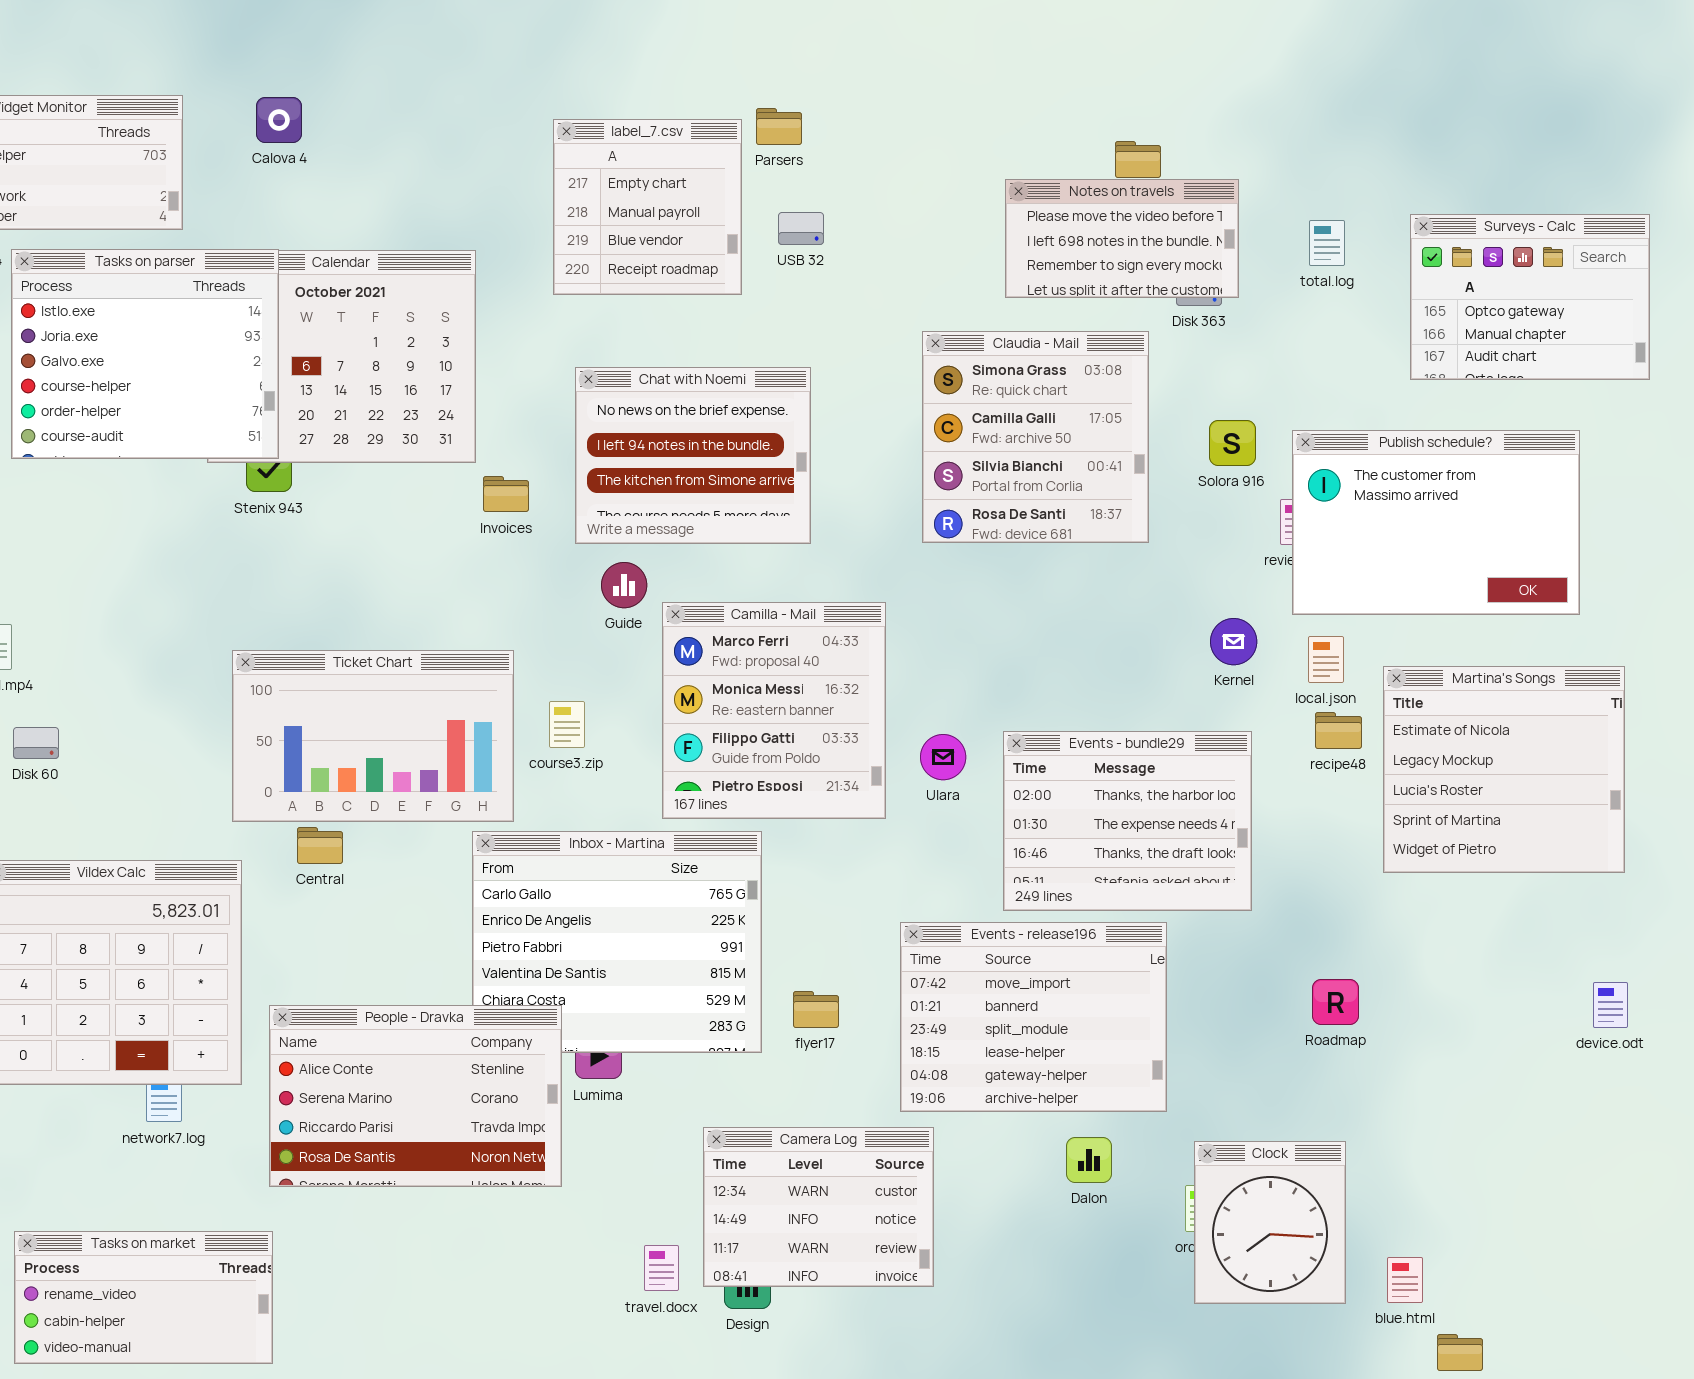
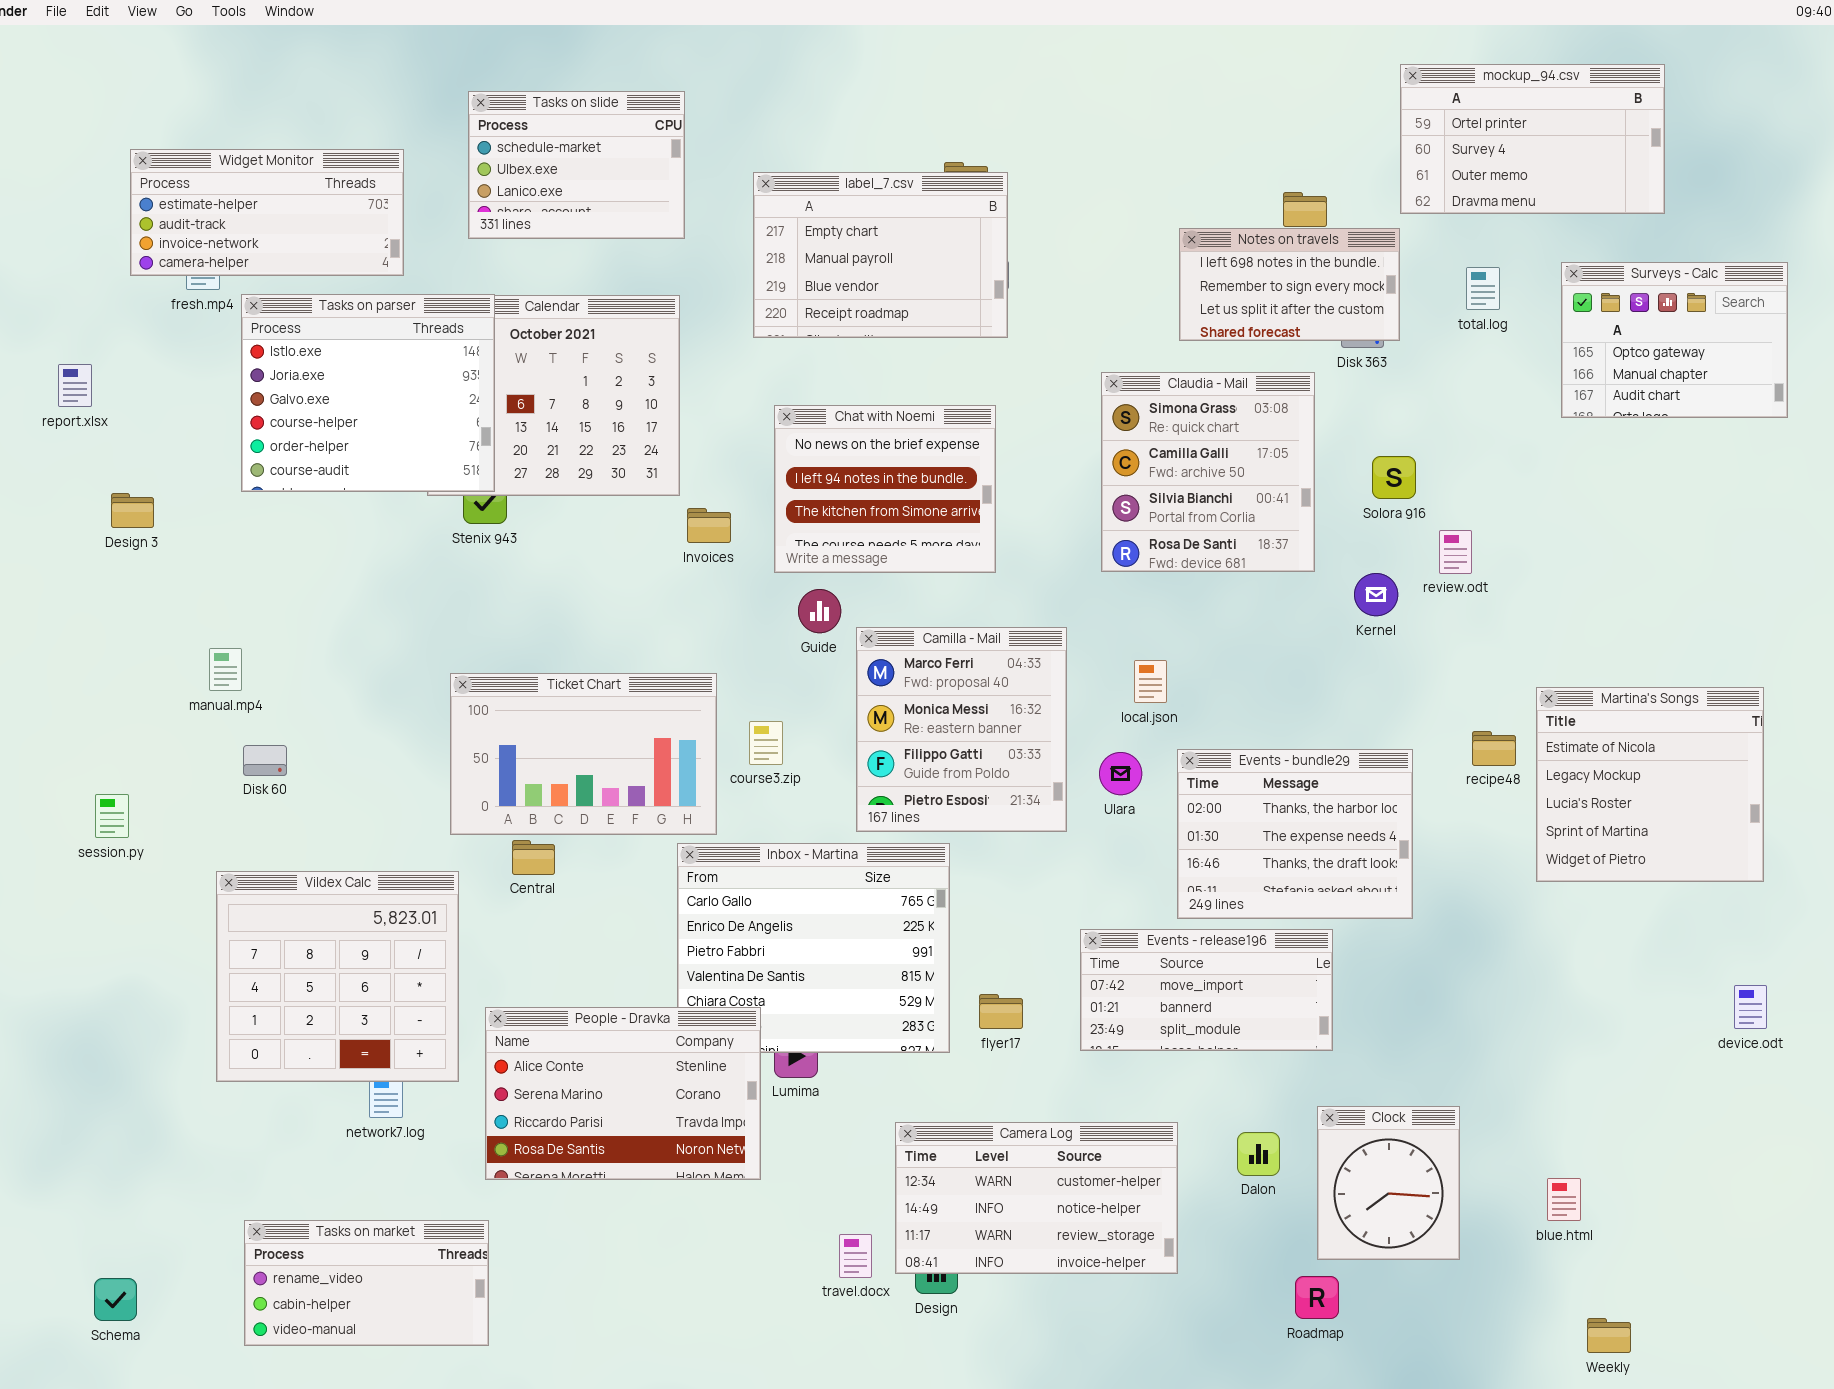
mockup_94.csv: none -> [1400,64,1665,214], opened
Tasks on slide: none -> [468,91,685,239], opened
label_7.csv: [553,119,742,295] -> [753,172,1008,338], resized
Notes on travels: [1005,179,1239,298] -> [1179,228,1400,341], scrolled down 1 row
Publish schedule?: [1292,430,1580,615] -> none, closed
Kernel: [1210,618,1257,665] -> [1354,573,1398,616], moved
local.json: [1308,636,1344,683] -> [1134,660,1167,703], moved
Events - release196: [900,922,1167,1112] -> [1080,929,1333,1051], resized
Roadmap: [1312,979,1359,1025] -> [1295,1276,1339,1319], moved
Camera Log: [703,1127,934,1287] -> [895,1122,1178,1274], resized
Clock: [1194,1141,1346,1304] -> [1317,1106,1460,1260], moved
blue.html: [1387,1257,1423,1303] -> [1547,1178,1581,1221], moved

